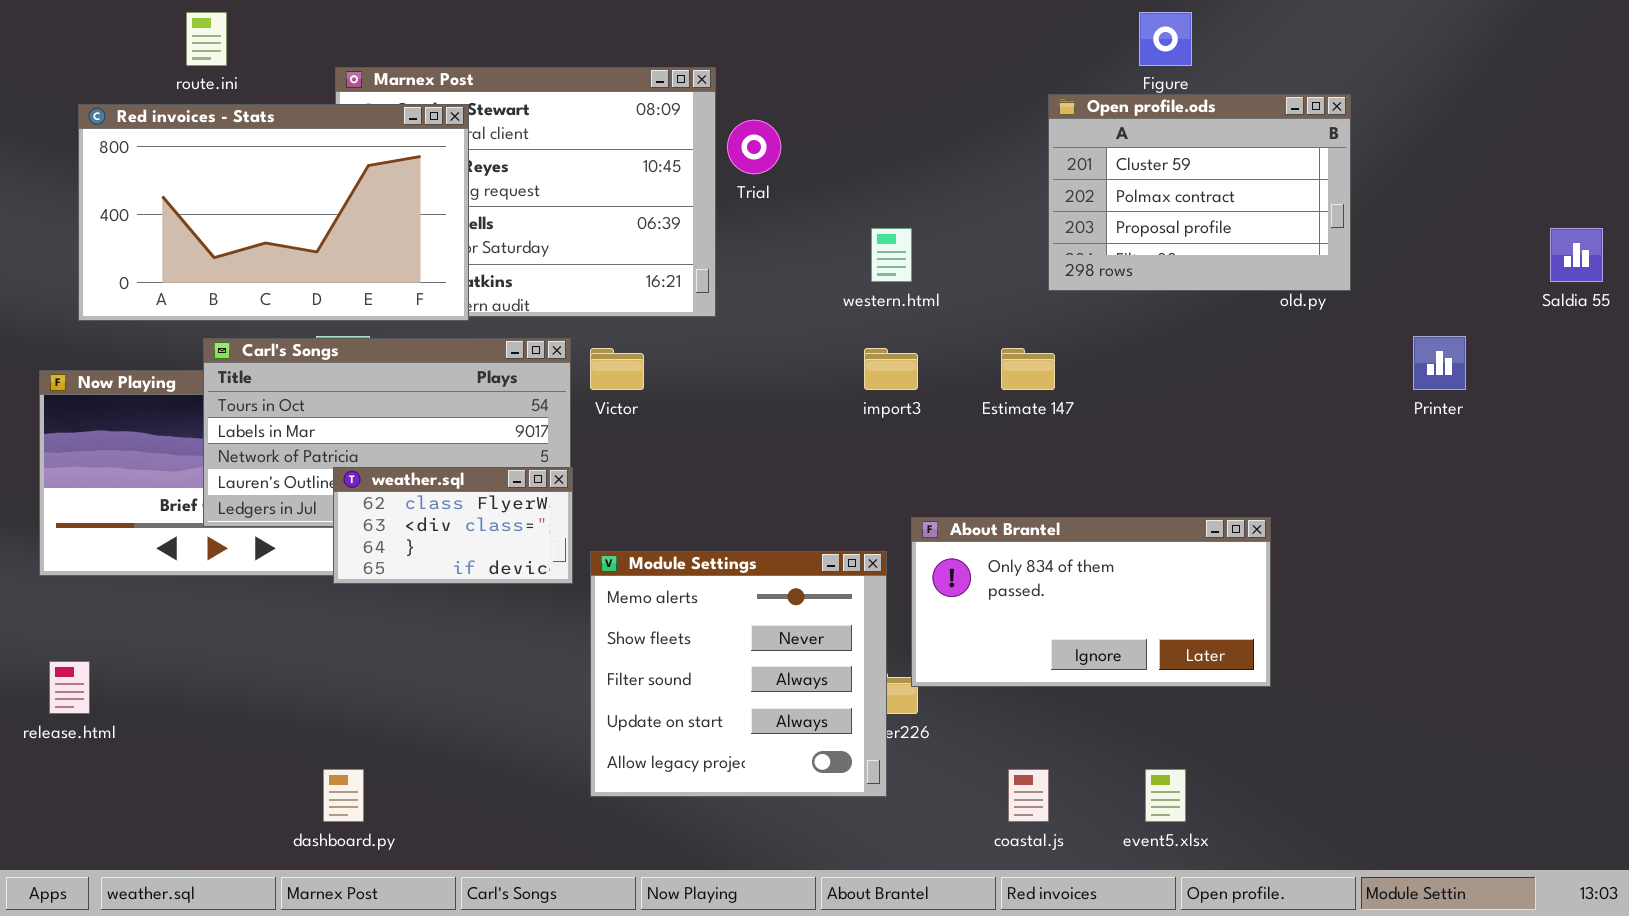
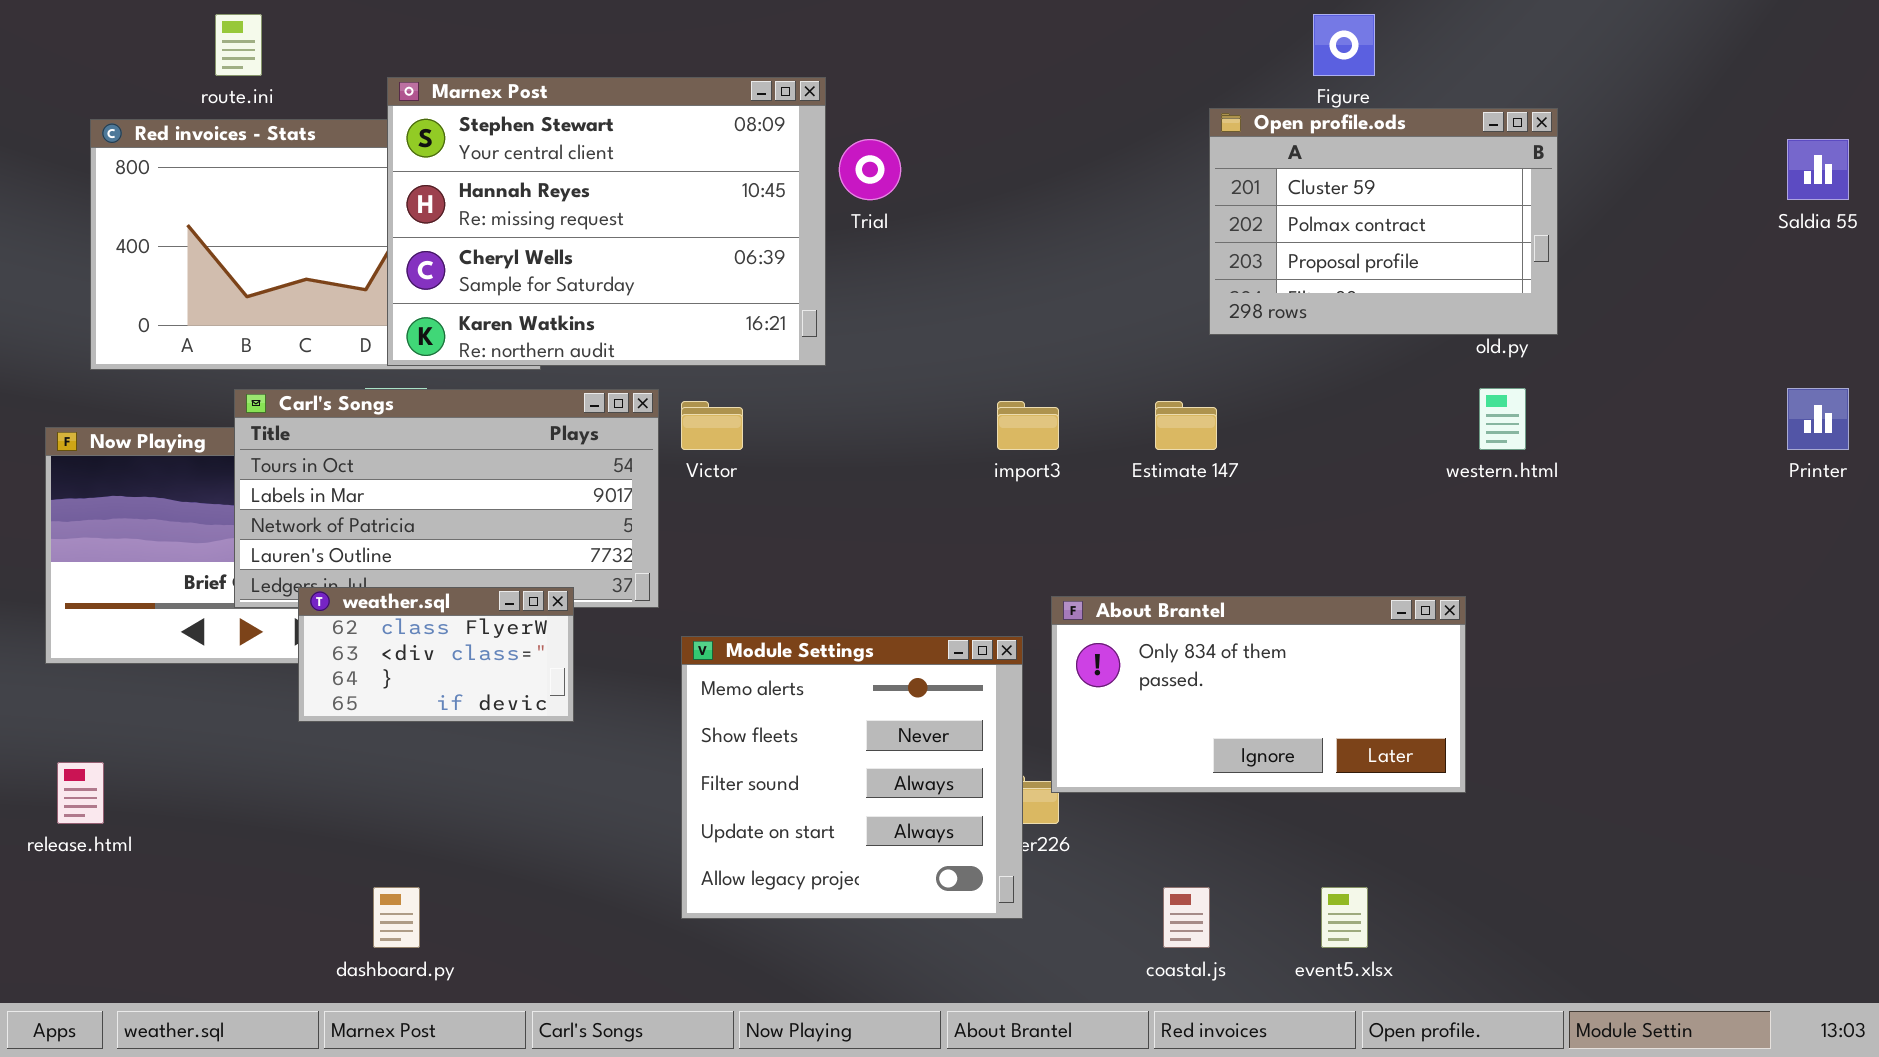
Marnex Post: [335,67,716,317] -> [387,77,826,366], raised
western.html: [871,228,912,282] -> [1479,388,1526,450], moved
Saldia 55: [1550,228,1603,282] -> [1787,139,1849,200], moved
Printer: [1413,336,1466,390] -> [1787,388,1849,450], moved
weather.sql: [333,467,573,584] -> [298,587,574,722], moved

